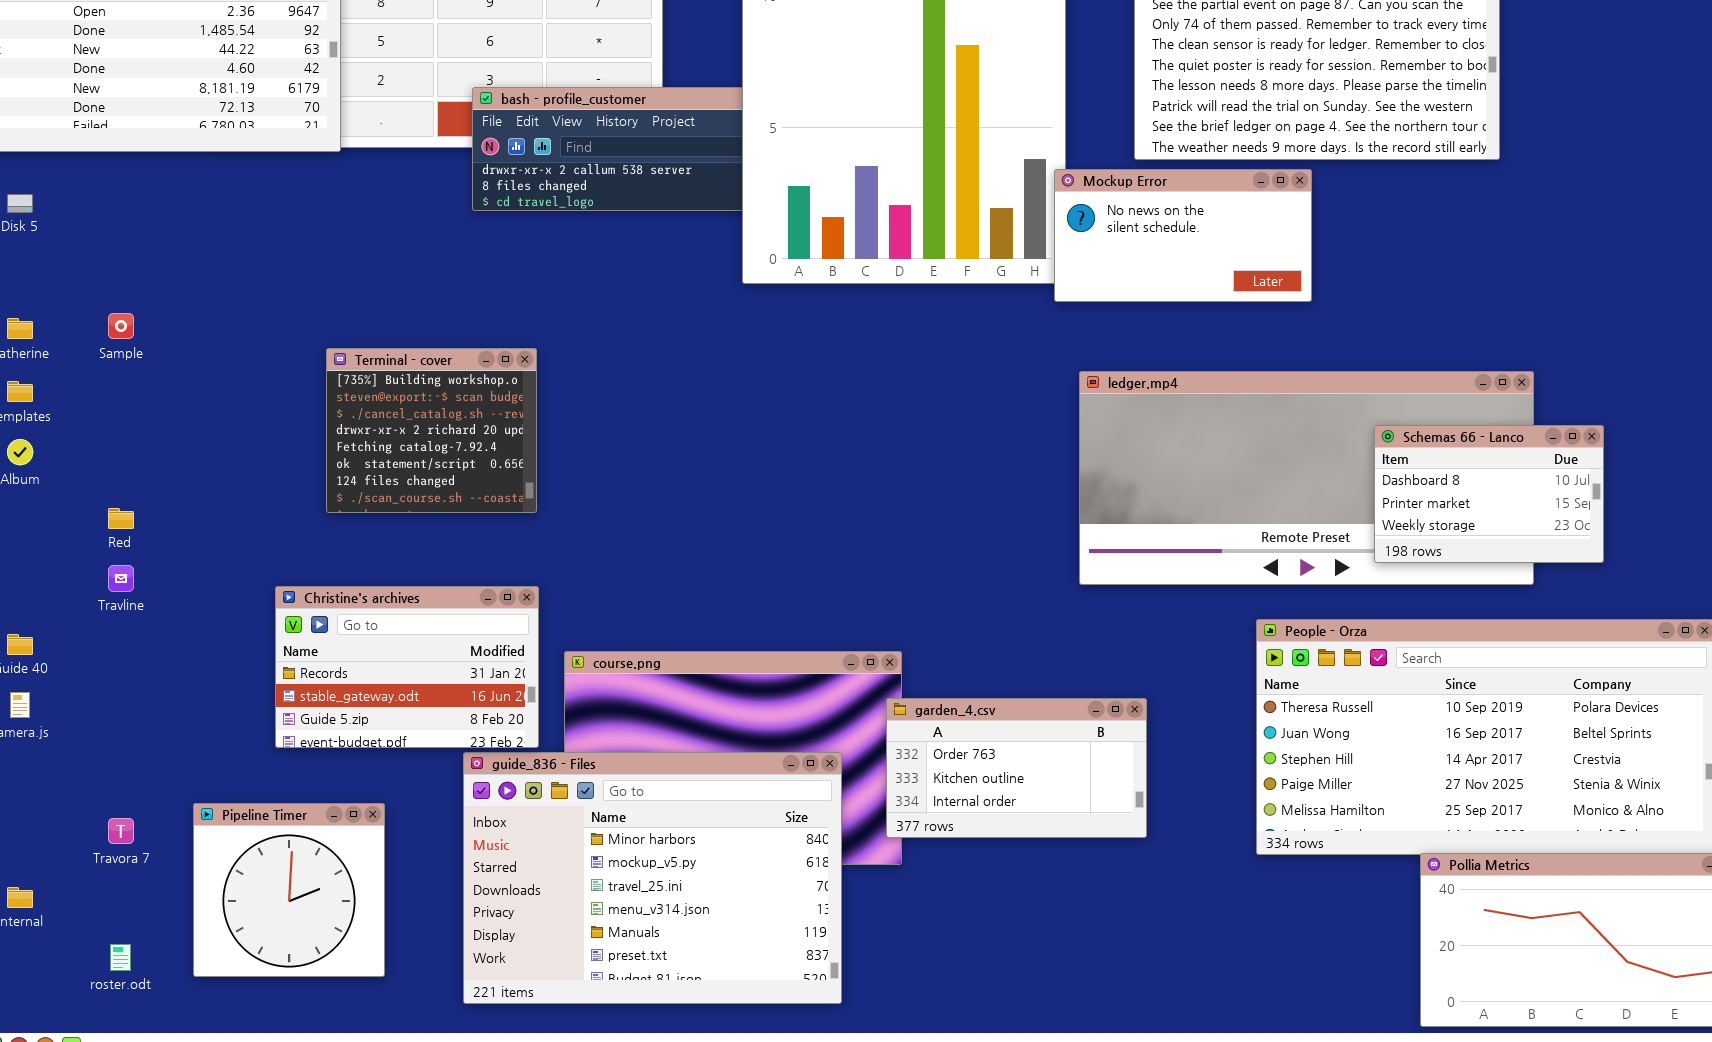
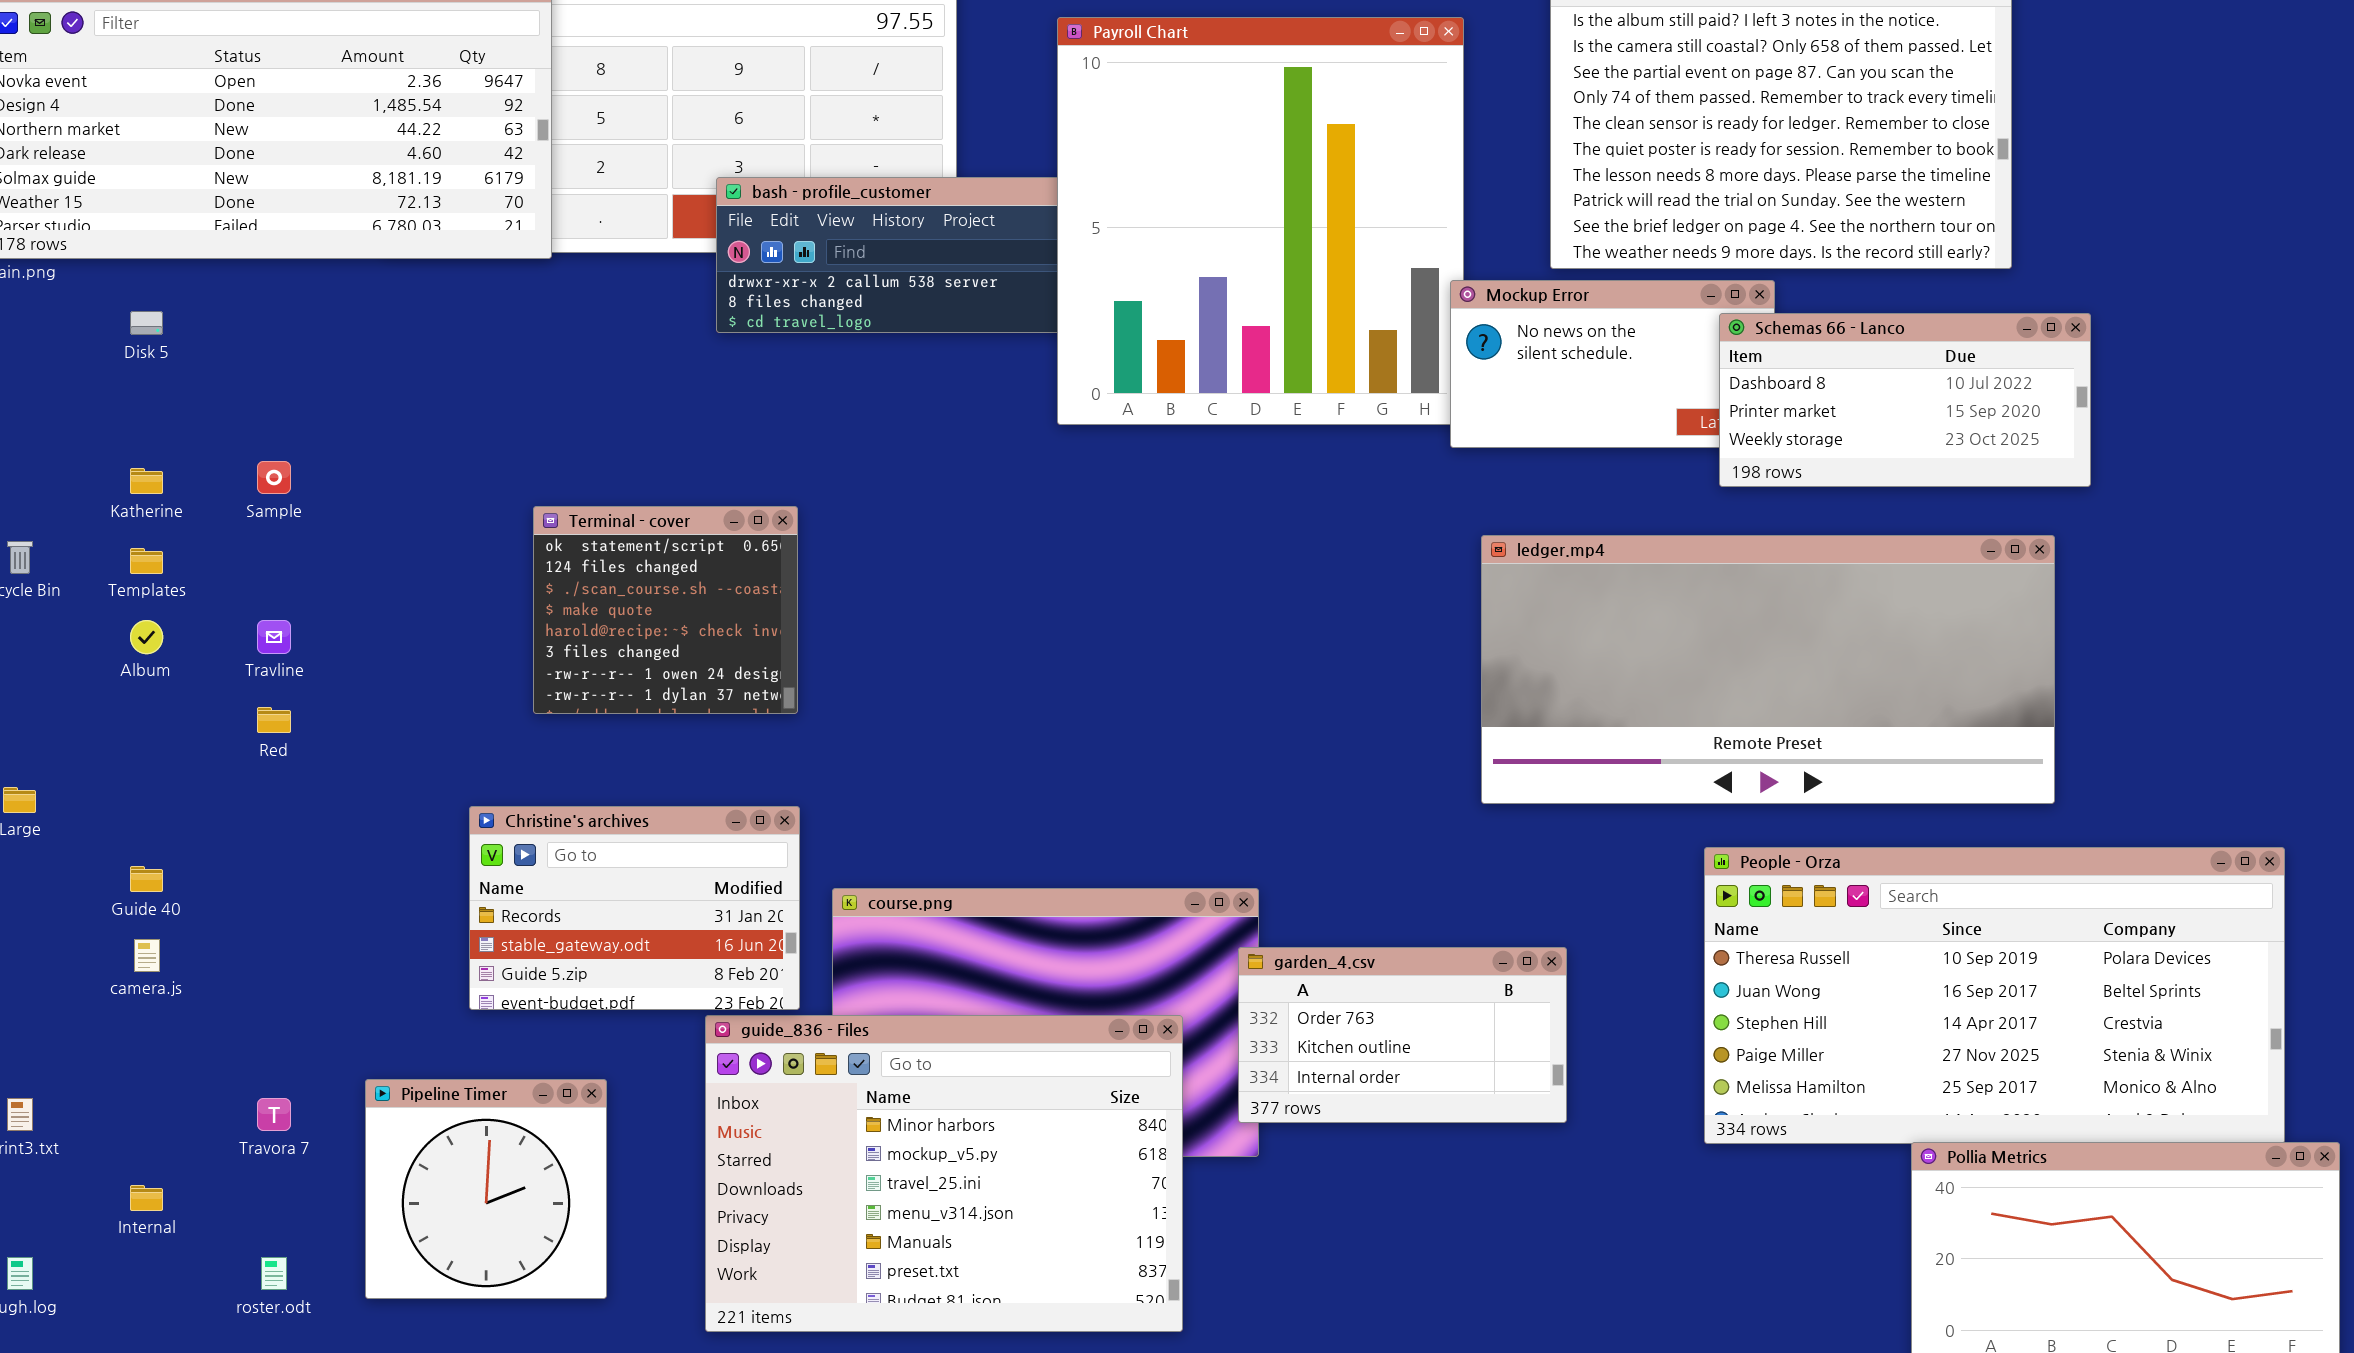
Terminal - cover: [326,348,537,513] -> [533,506,798,714], scrolled down 5 rows
Schemas 66 - Lanco: [1374,425,1604,563] -> [1719,313,2091,487], moved, resized
Travline: [108,565,134,592] -> [257,620,291,654], moved

